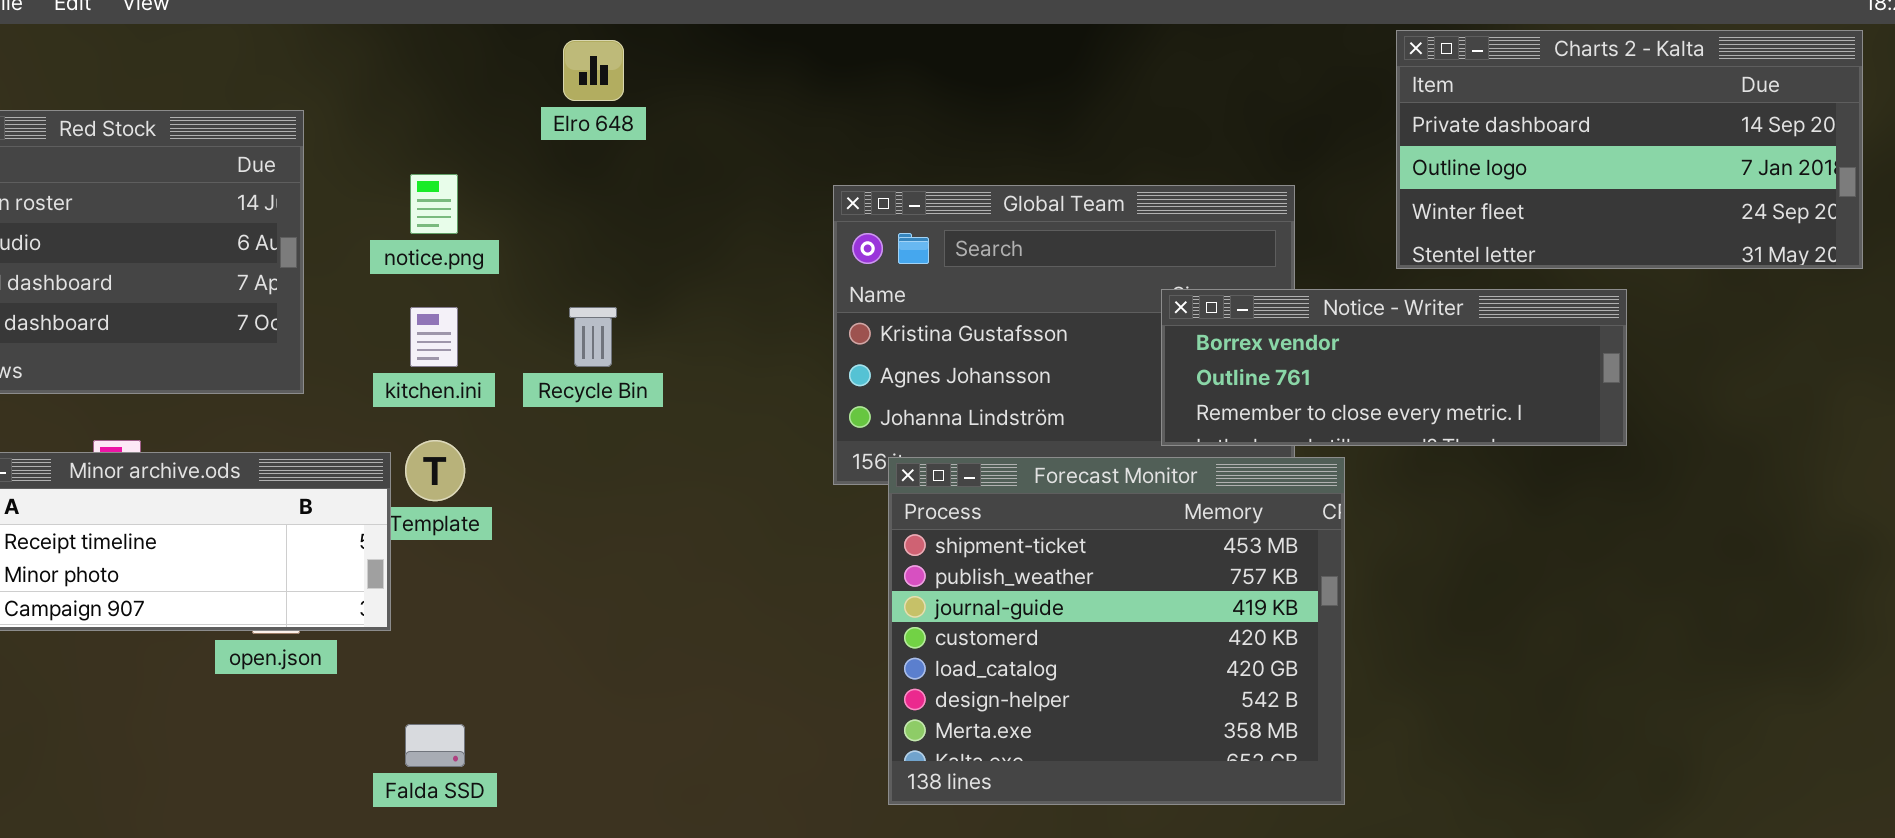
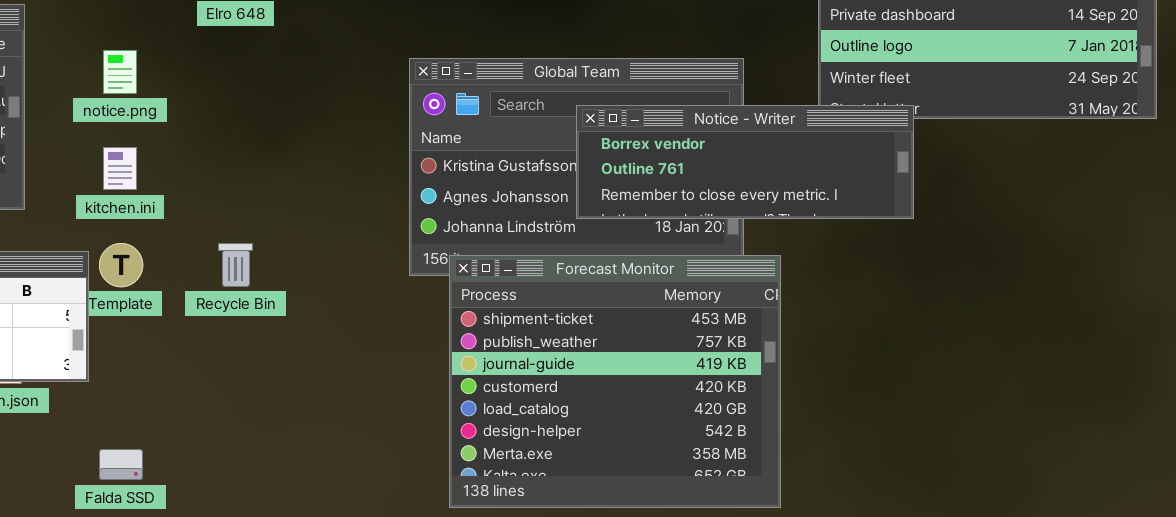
Notice - Writer: [1161,289,1627,446] -> [576,105,914,219], moved
Recycle Bin: [569,307,617,367] -> [218,243,253,287], moved

